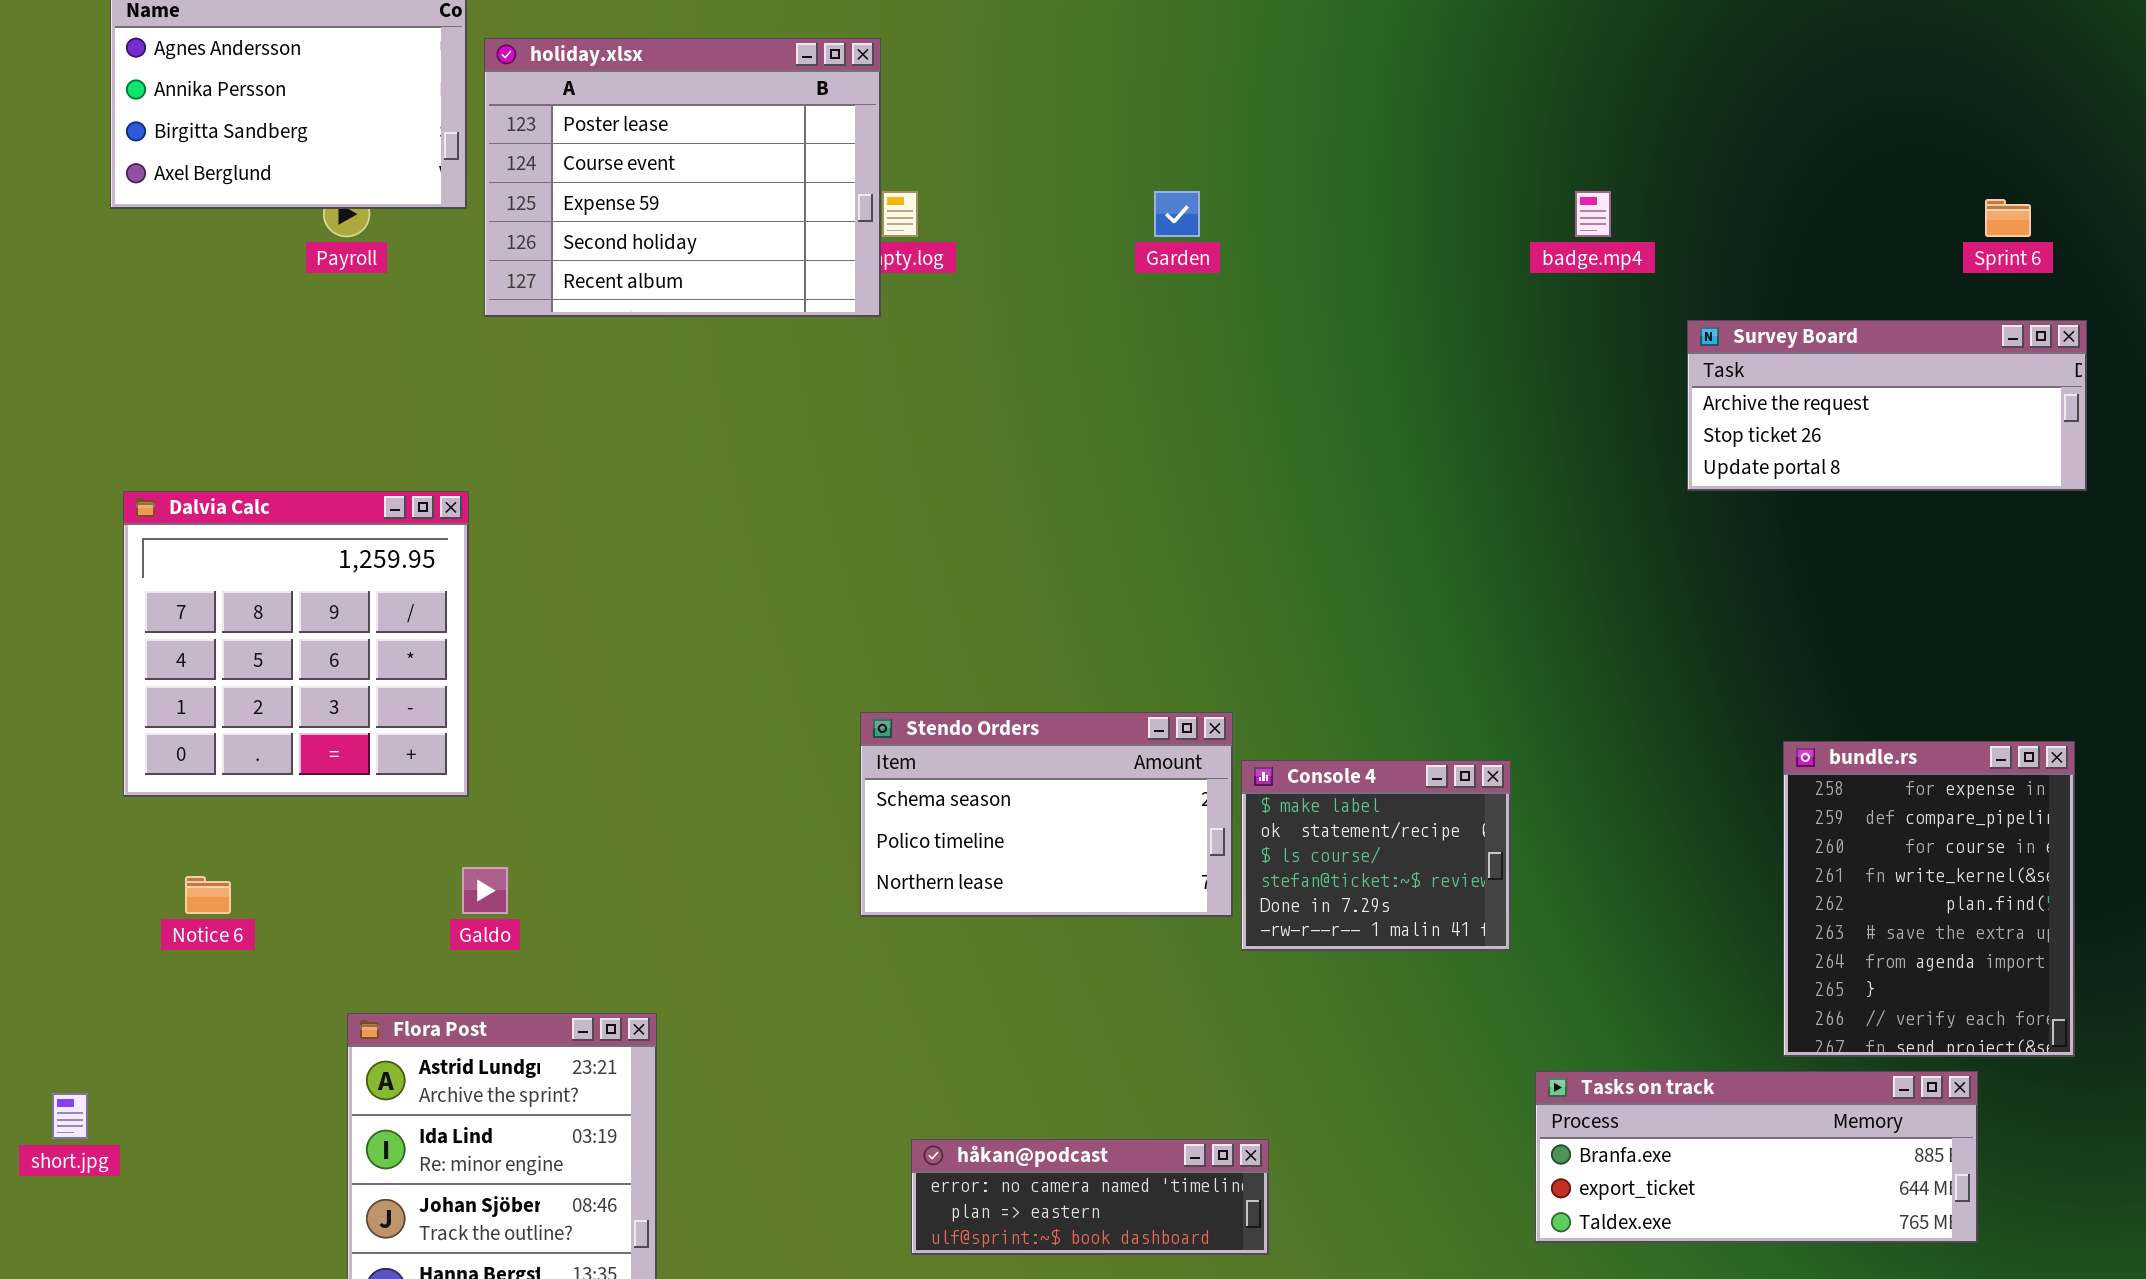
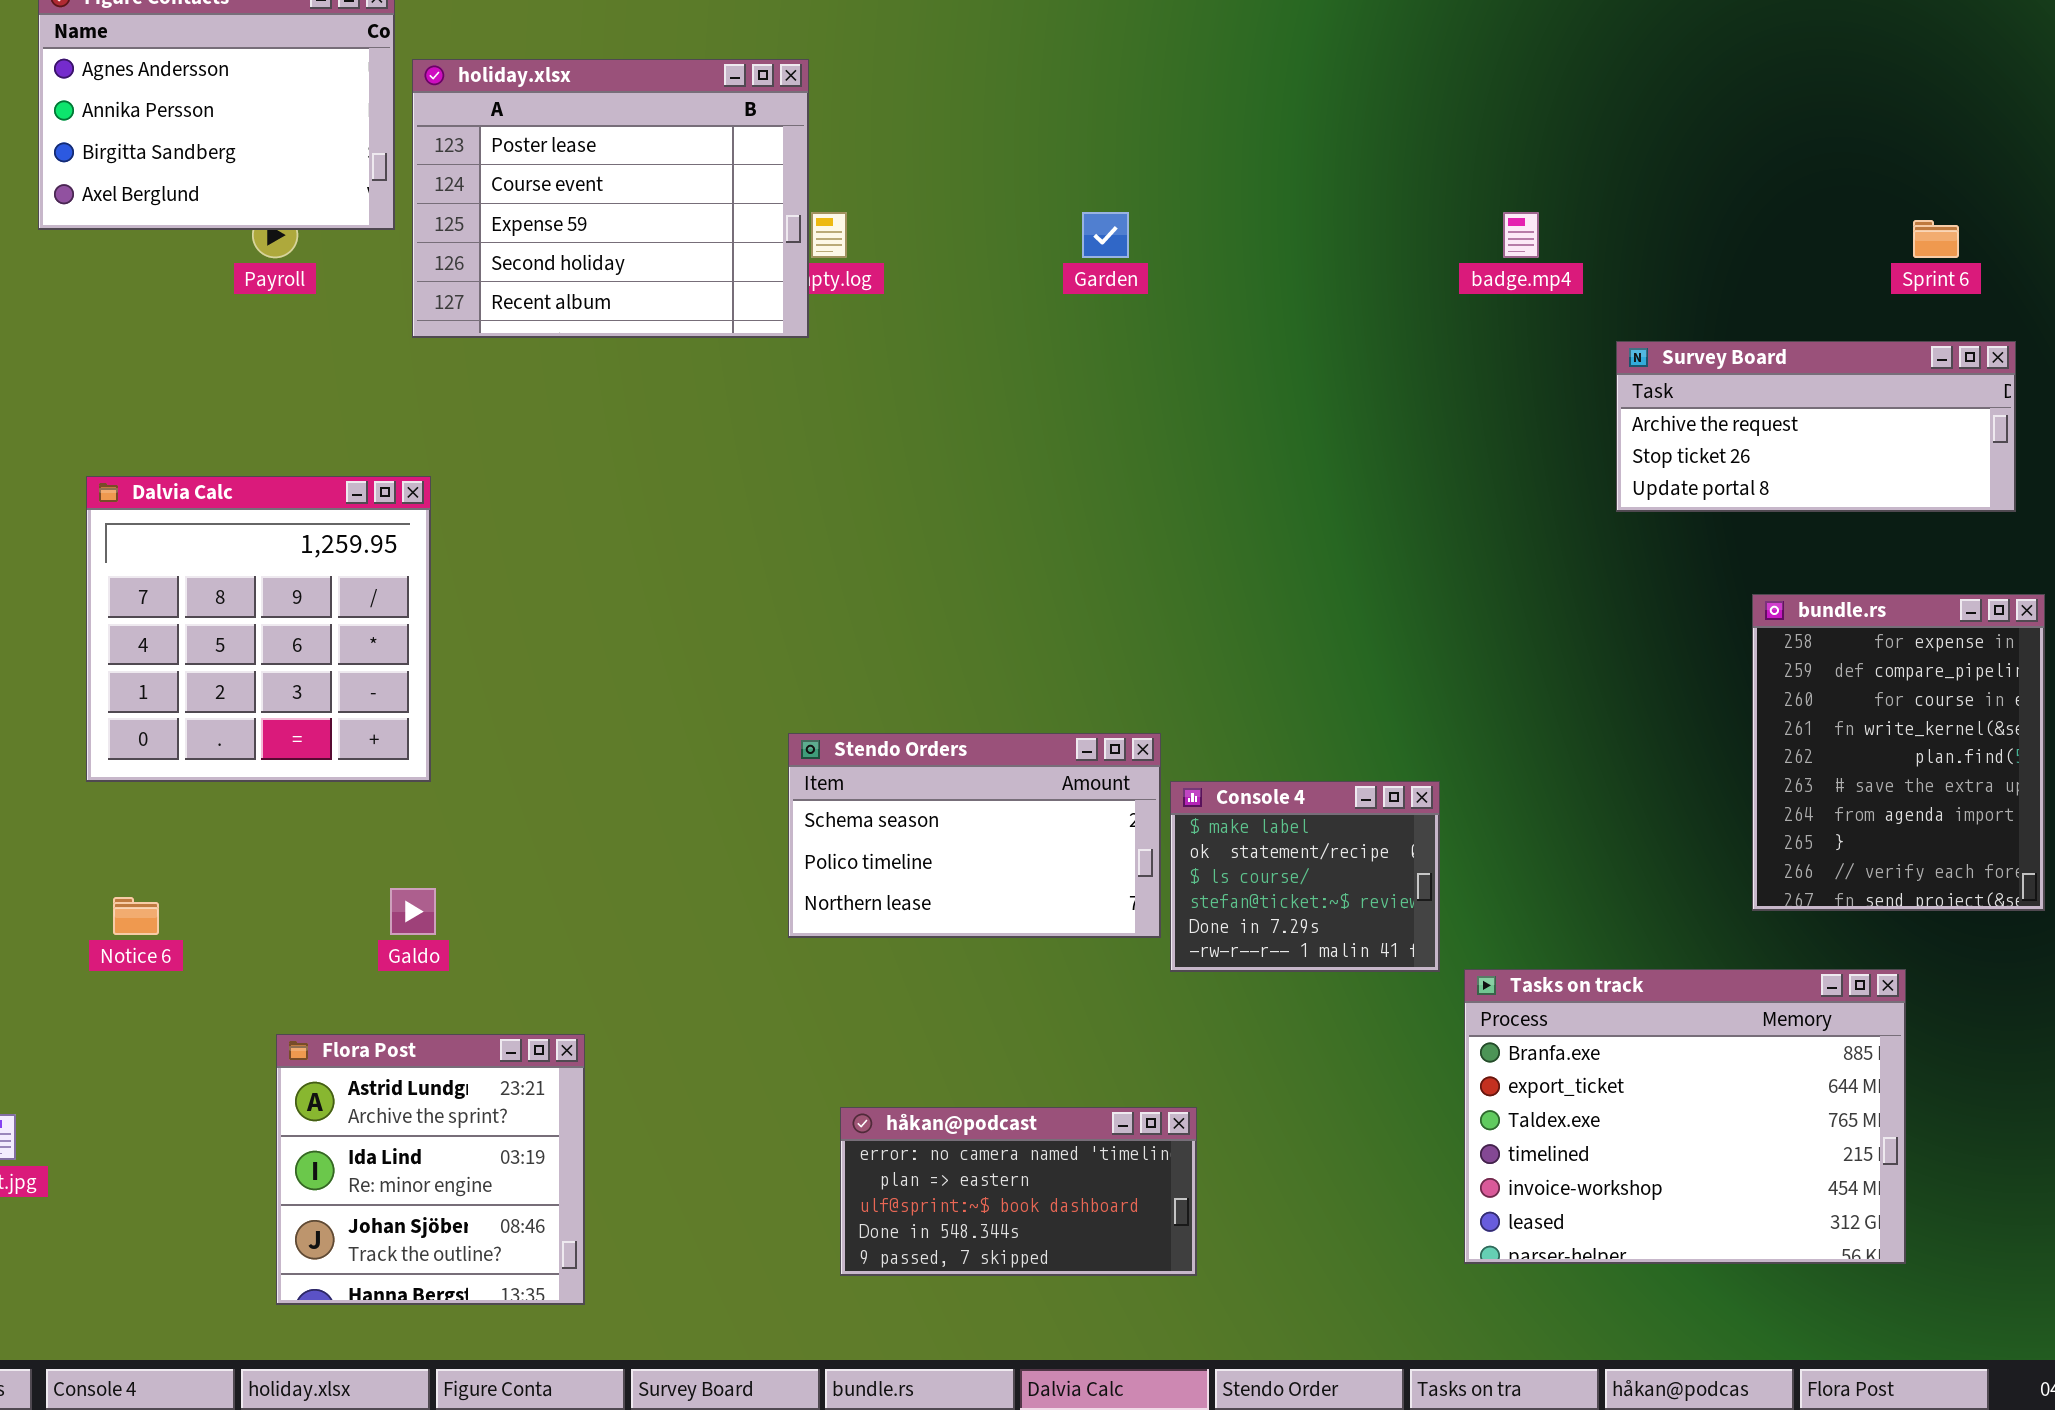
Dalvia Calc: [123,491,469,797] -> [86,476,431,782], moved
bundle.rs: [1783,741,2075,1057] -> [1752,594,2045,911], moved
Tasks on track: [1535,1071,1978,1243] -> [1464,969,1906,1264], resized
håkan@podcast: [911,1139,1269,1255] -> [840,1107,1197,1276], resized

